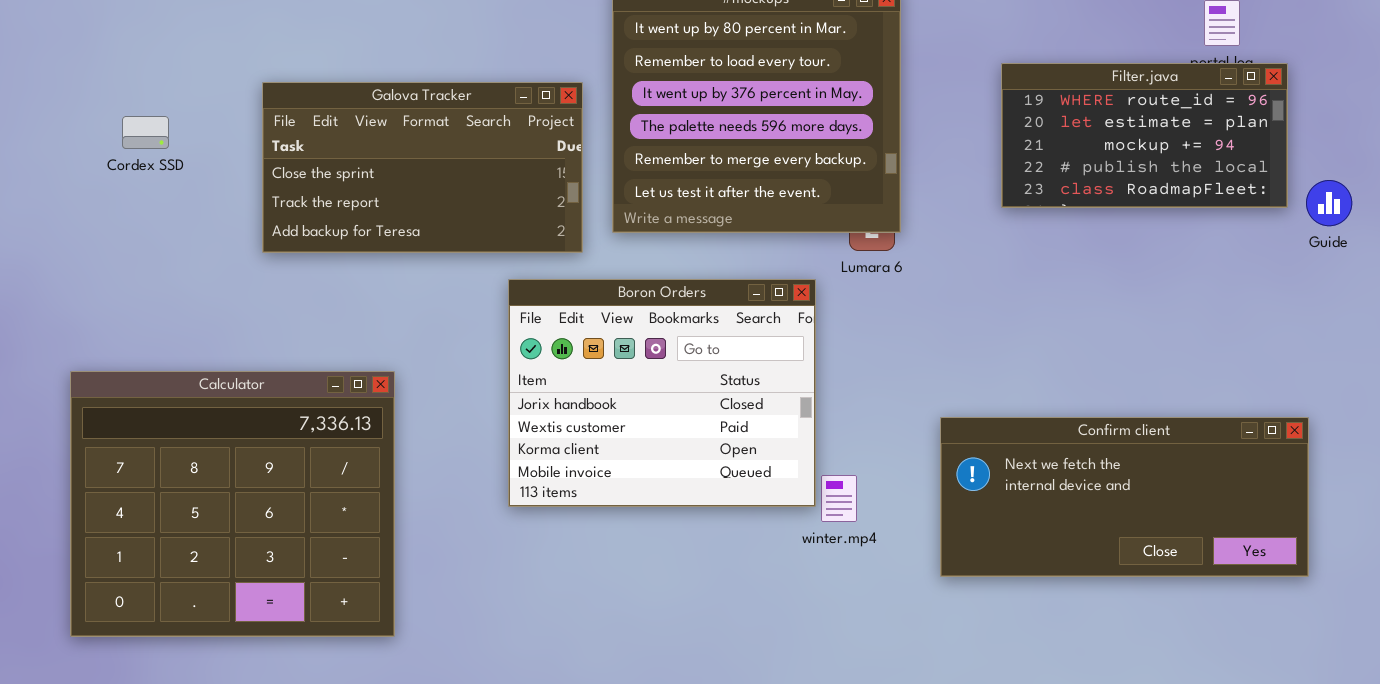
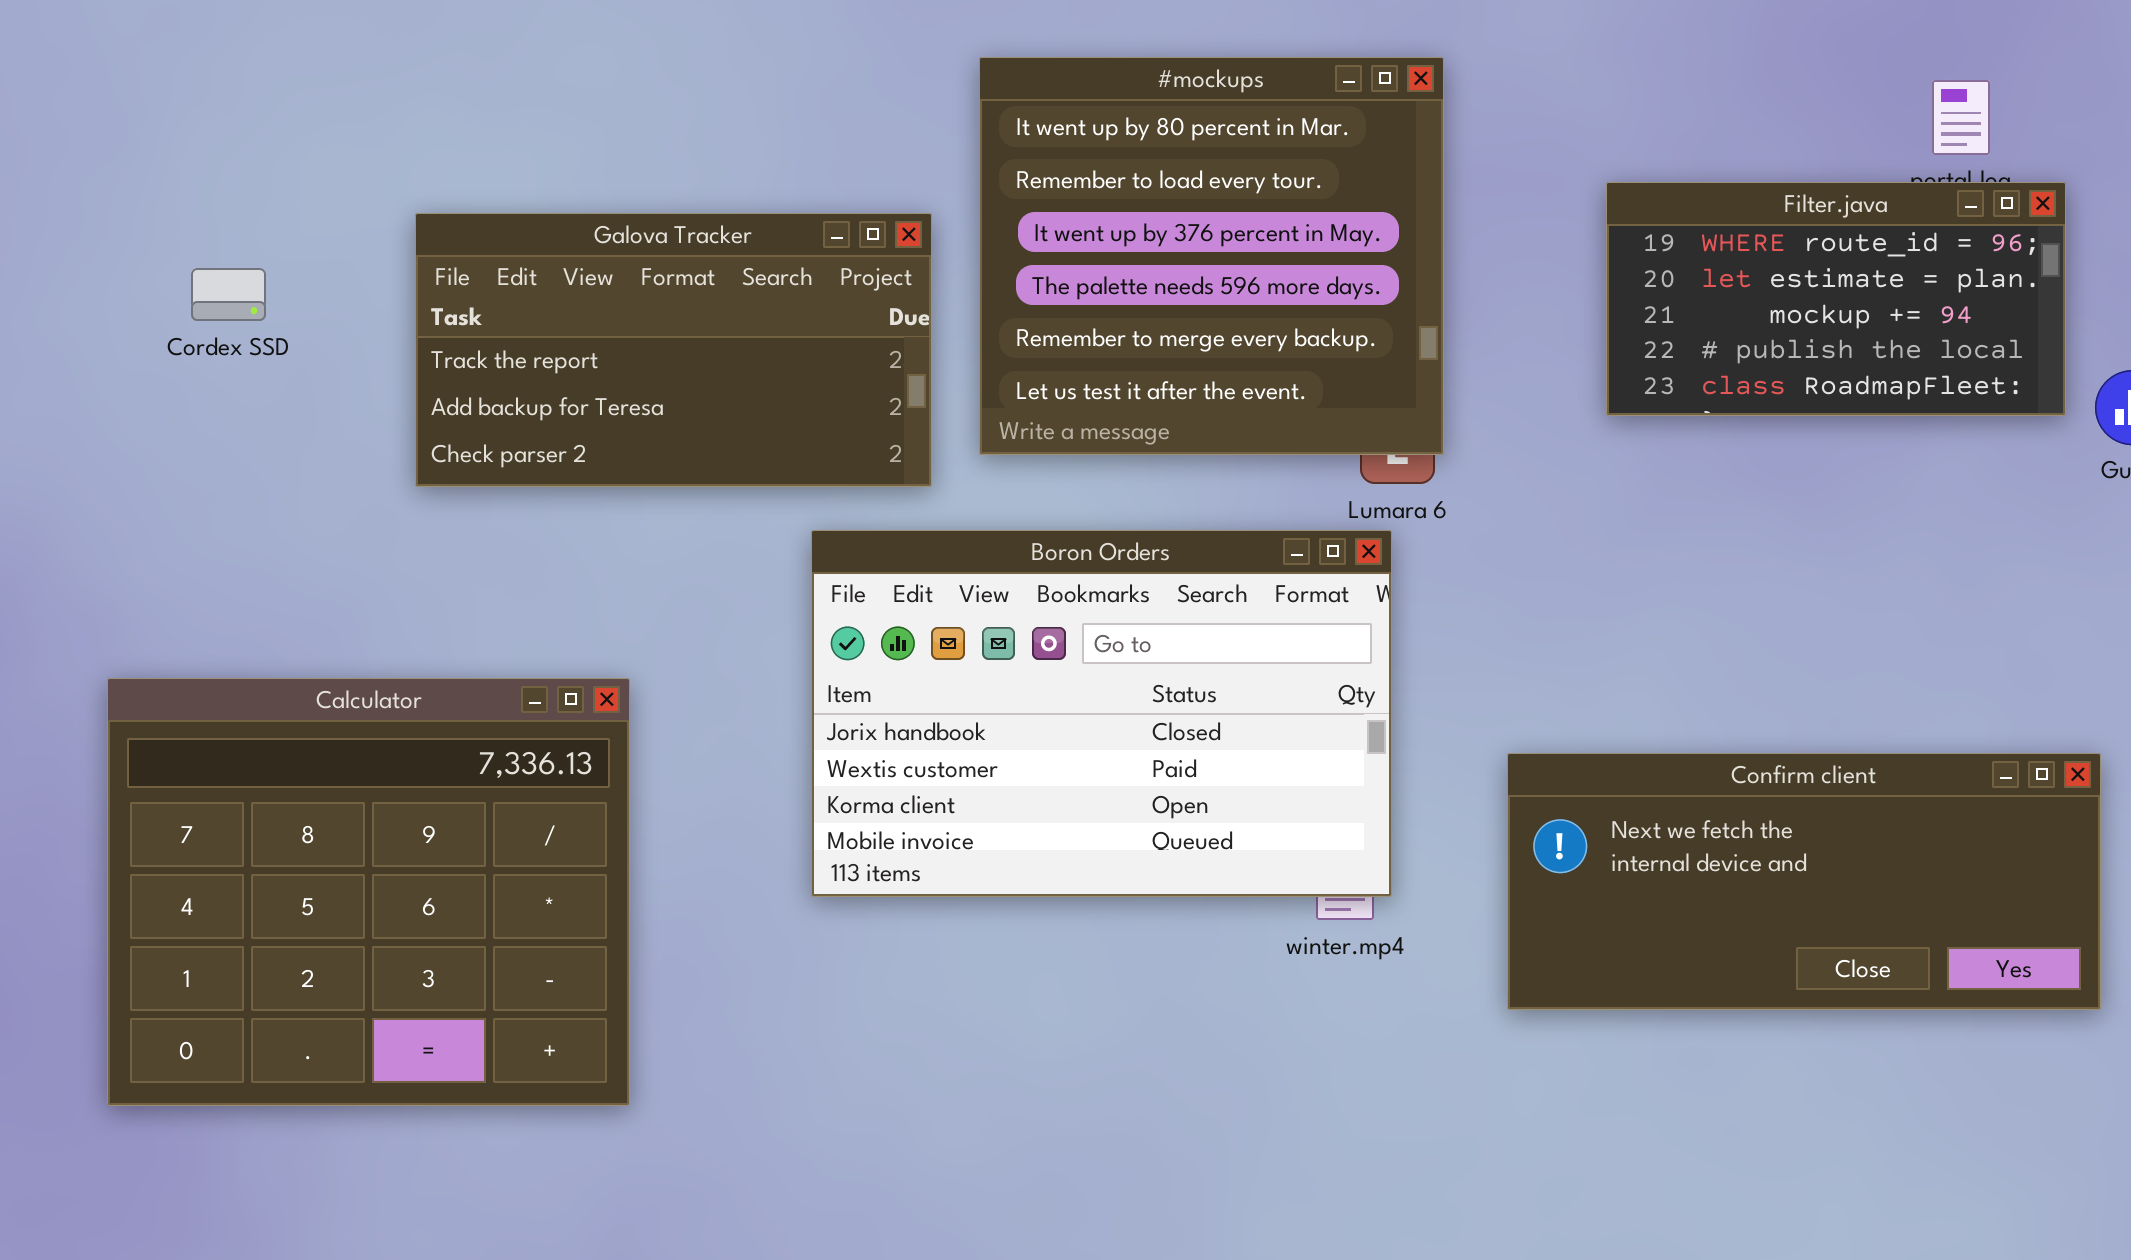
Galova Tracker: [262,82,583,253] -> [415,213,932,487], scrolled down 1 row
Boron Orders: [508,279,816,507] -> [811,530,1392,897], resized

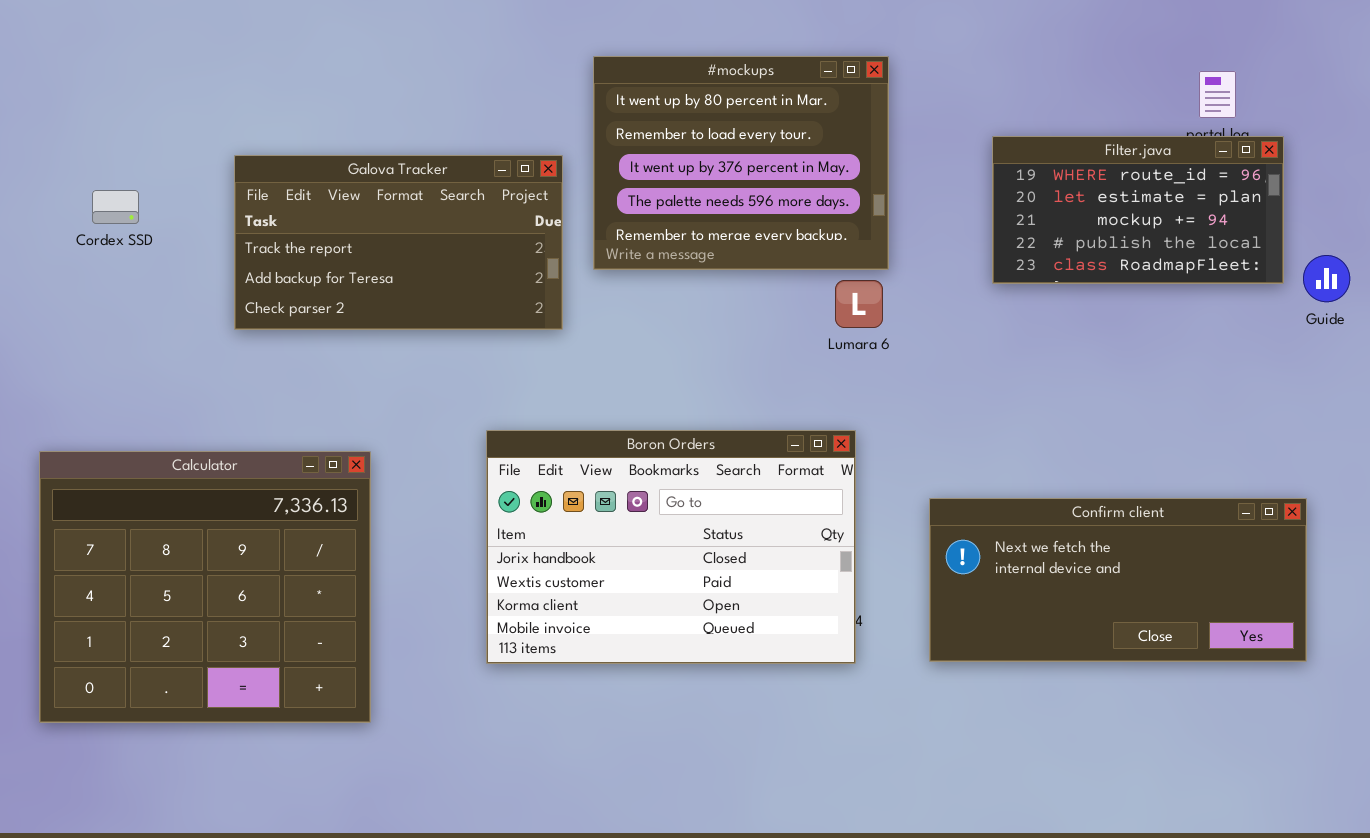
#mockups: [979,57,1444,455] -> [593,56,889,270], resized
Boron Orders: [811,530,1392,897] -> [486,430,856,664], moved

